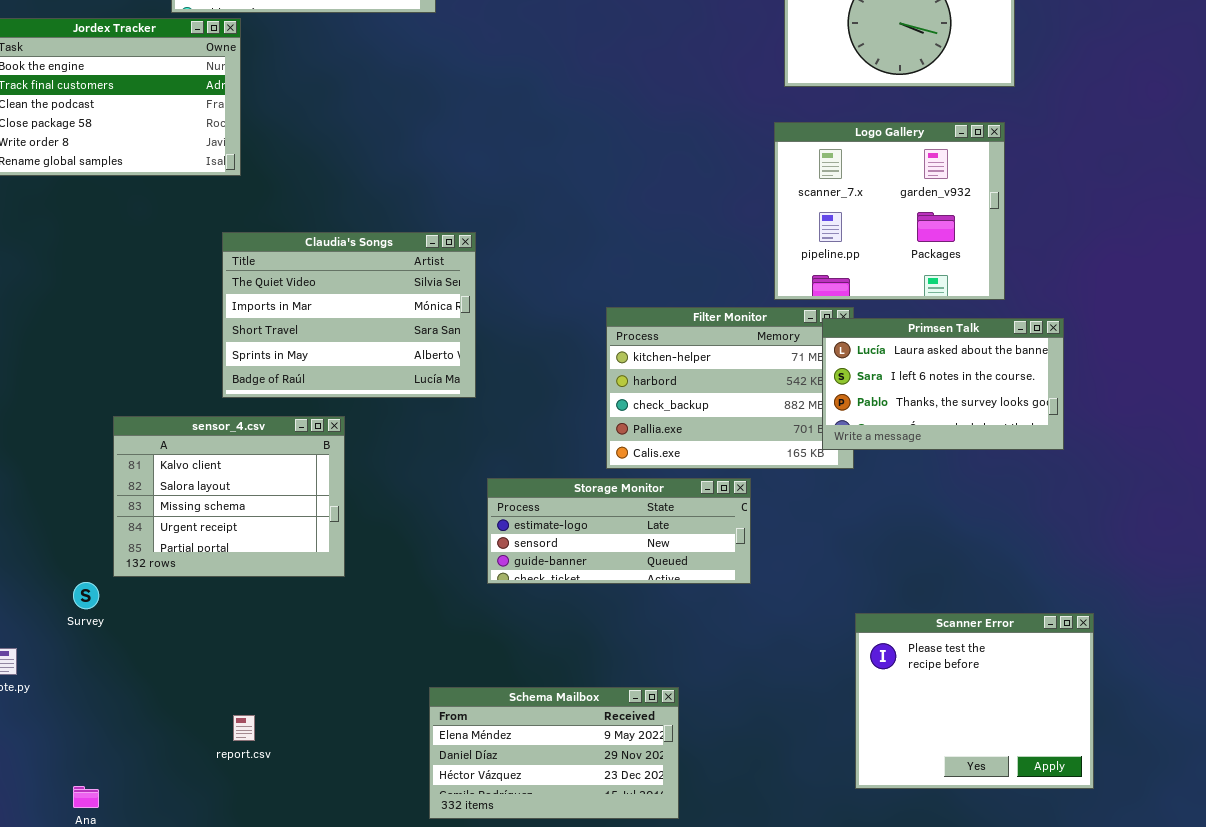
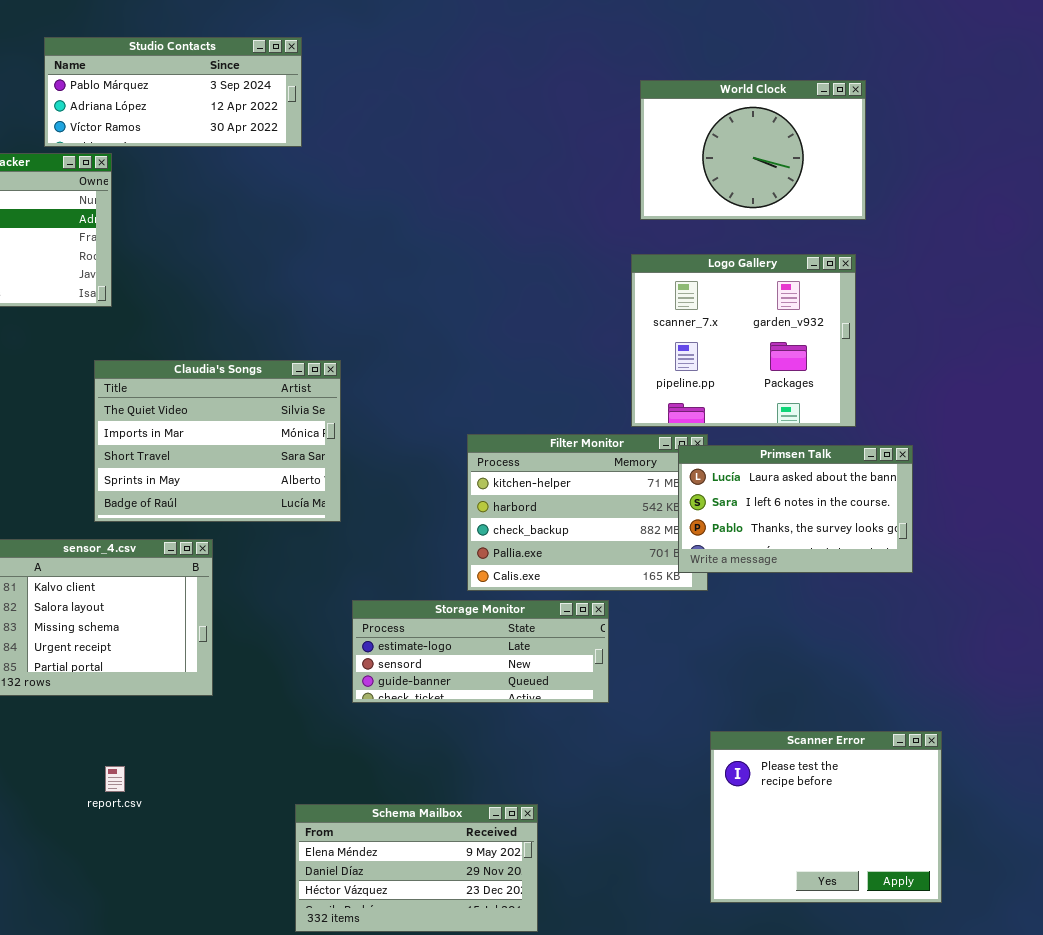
report.csv: [233,715,255,741] -> [105,766,125,792], moved

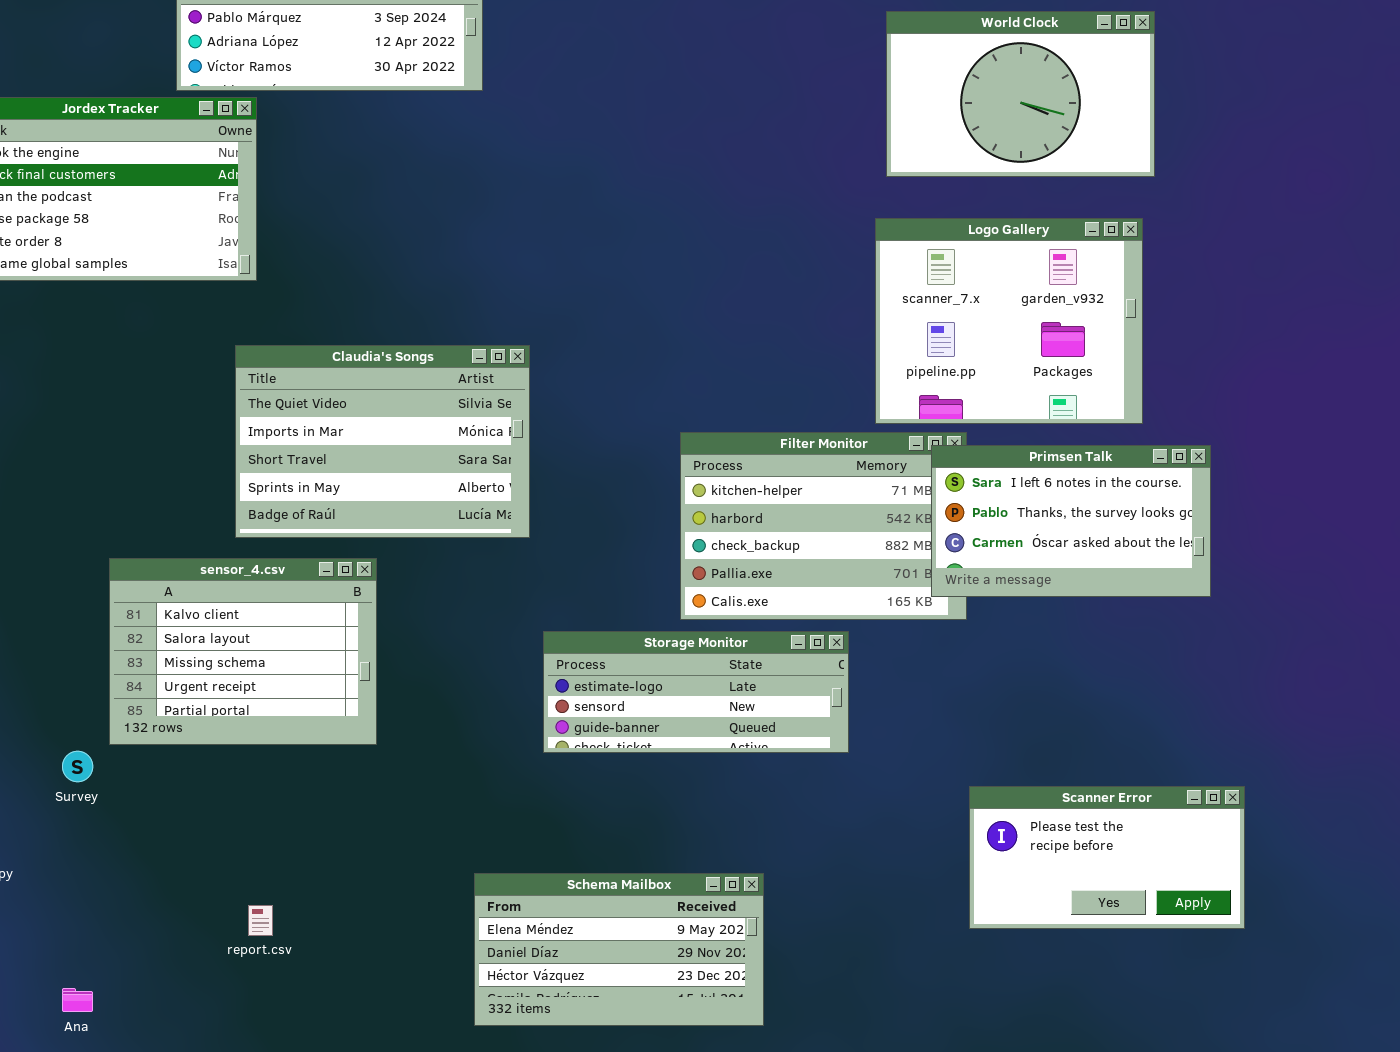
Primsen Talk: [678,445,913,573] -> [931,445,1211,597], scrolled down 1 row
Scanner Error: [710,731,942,903] -> [969,786,1245,929], resized
report.csv: [105,766,125,792] -> [248,905,273,936], moved

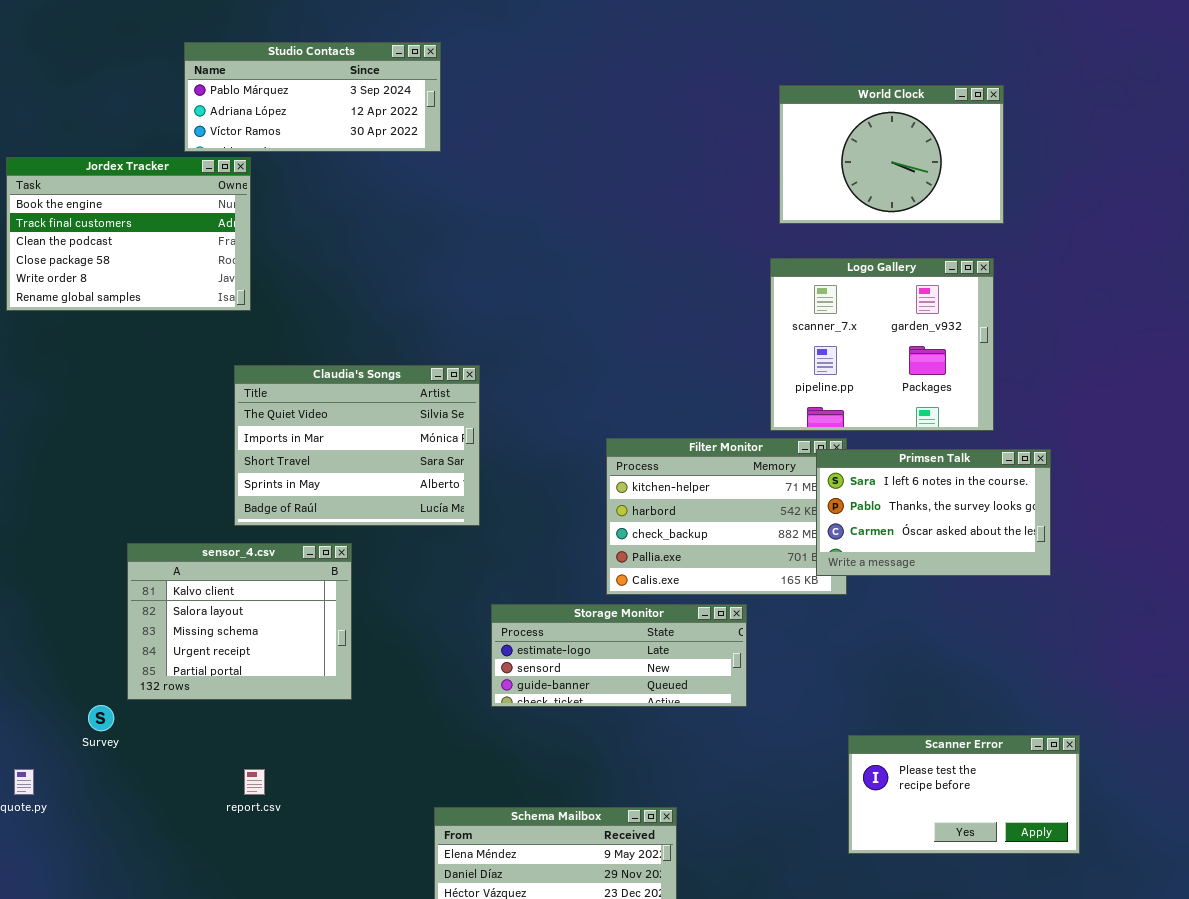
report.csv: [248,905,273,936] -> [244,769,265,795], moved

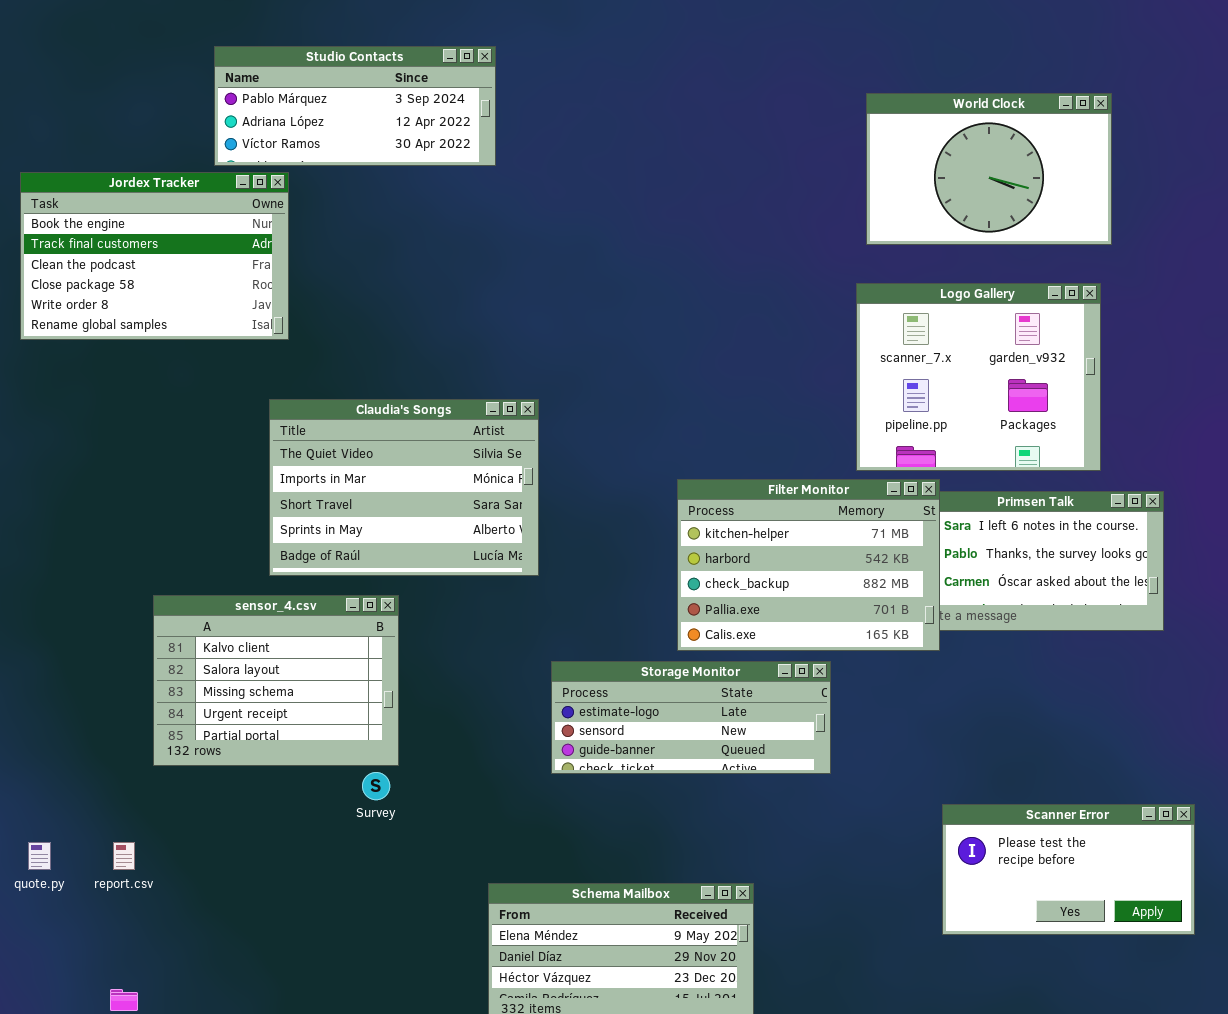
Filter Monitor: [606,438,847,595] -> [677,479,940,651], raised
Survey: [88,705,114,731] -> [362,772,390,800], moved
report.csv: [244,769,265,795] -> [113,842,135,870], moved

